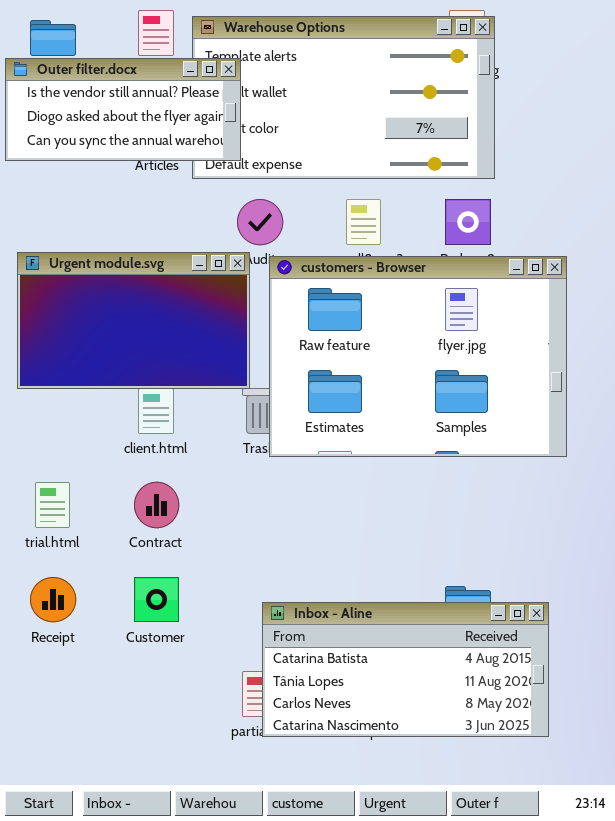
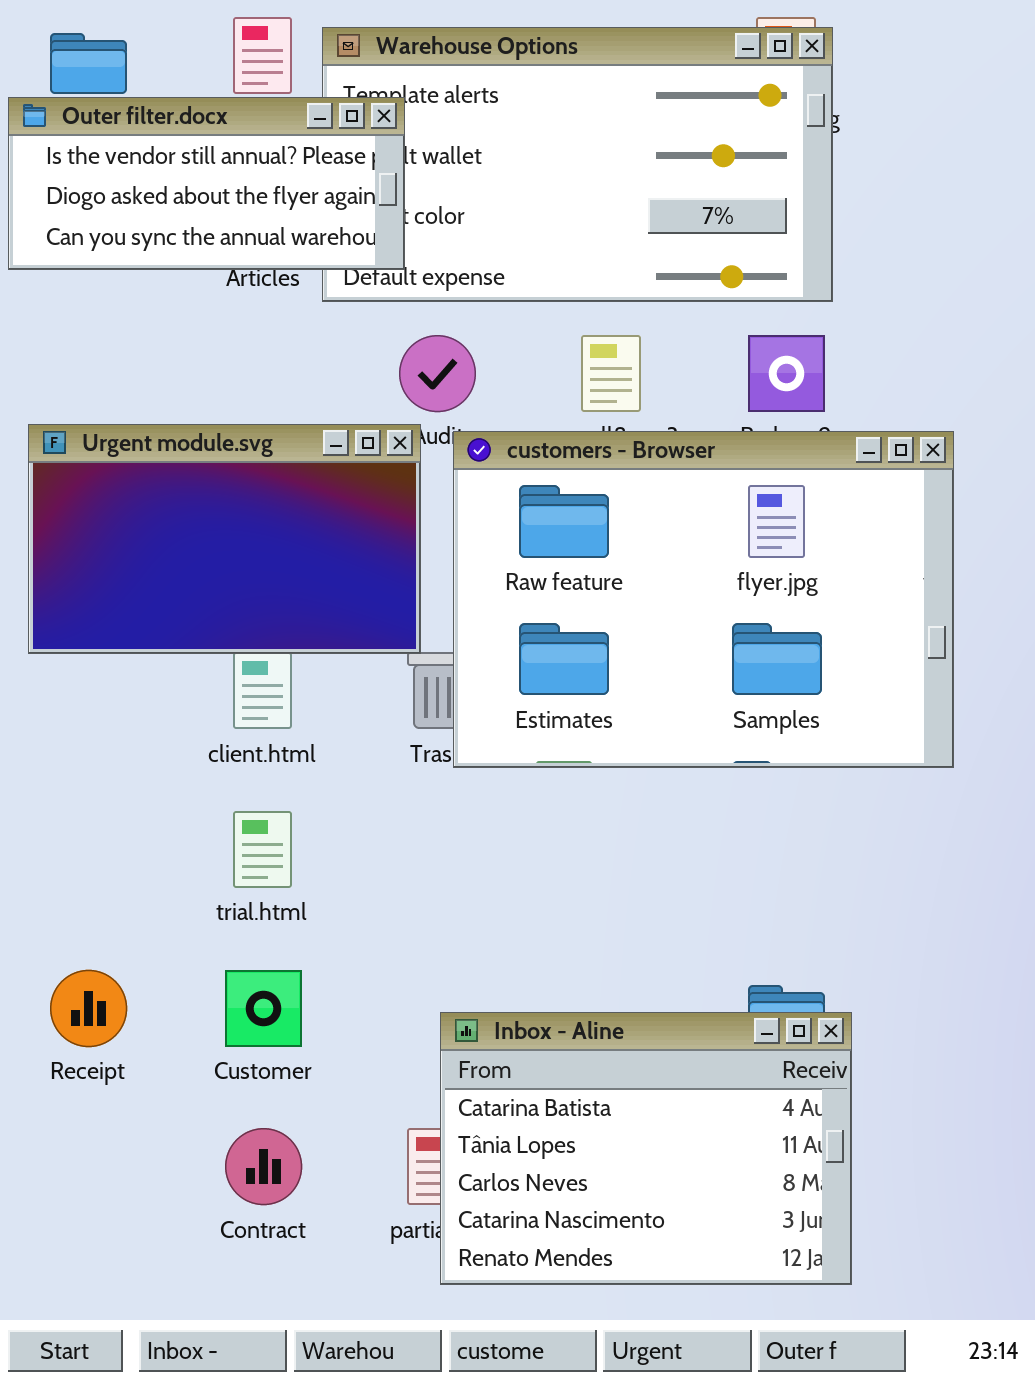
trial.html: [35,482,70,528] -> [233,811,292,888], moved
Contract: [134,482,179,528] -> [225,1128,302,1205], moved
Inbox - Aline: [262,602,549,737] -> [440,1012,852,1285], resized

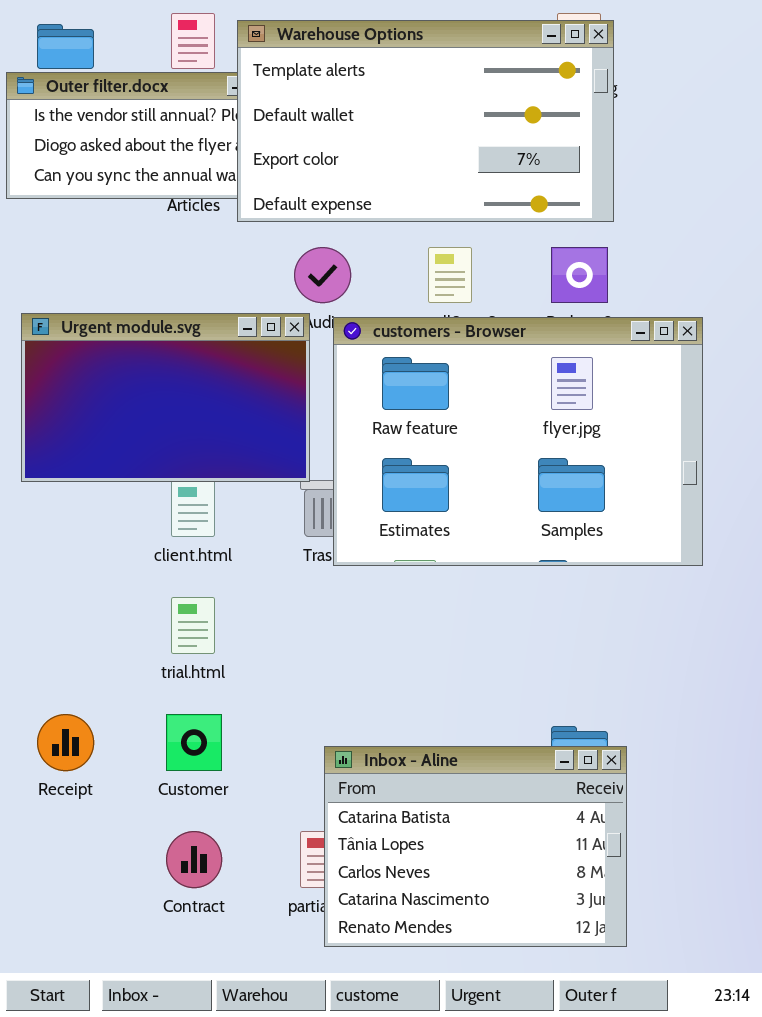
Warehouse Options: [322,27,833,302] -> [237,20,614,222], raised

